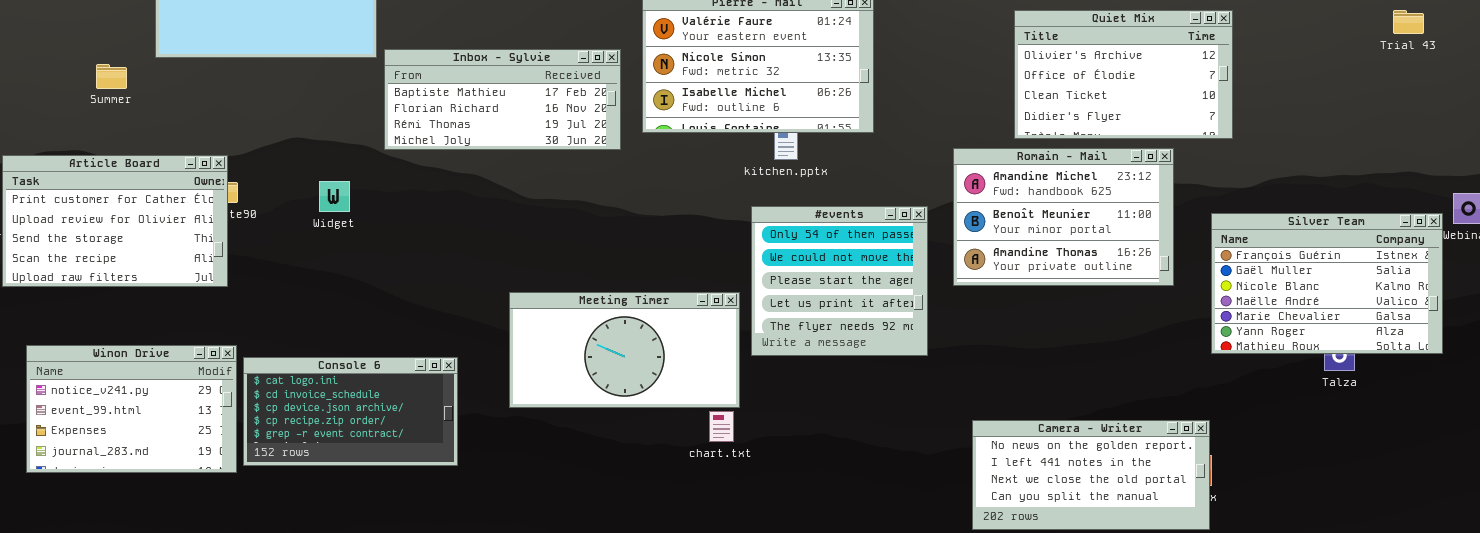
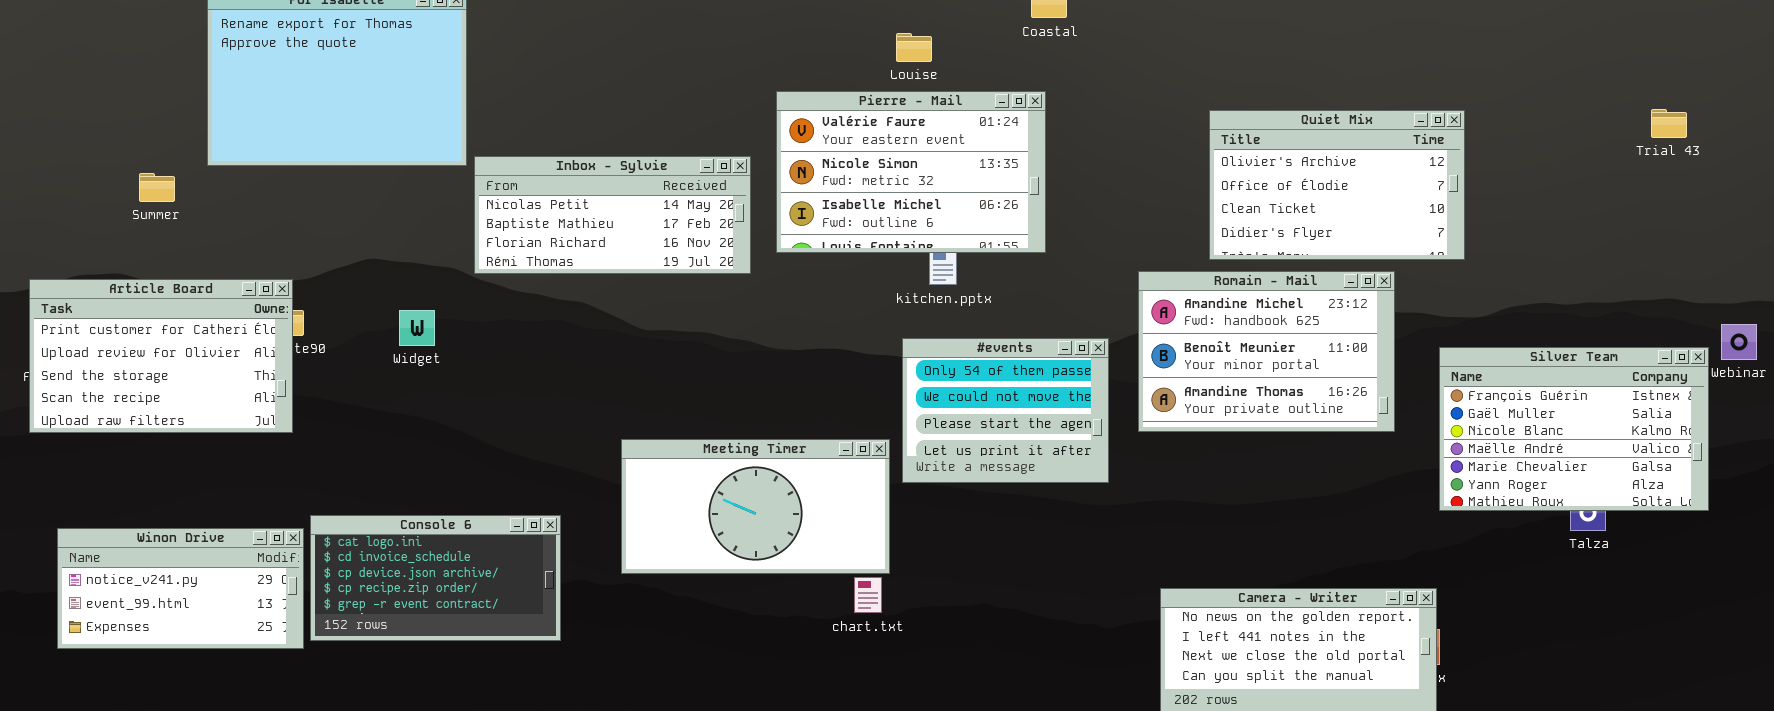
Inbox - Sylvie: [384,49,621,150] -> [474,156,751,274], scrolled up 1 row
#events: [751,206,928,356] -> [902,338,1109,483], resized
Winon Drive: [26,345,237,473] -> [57,528,304,649], resized

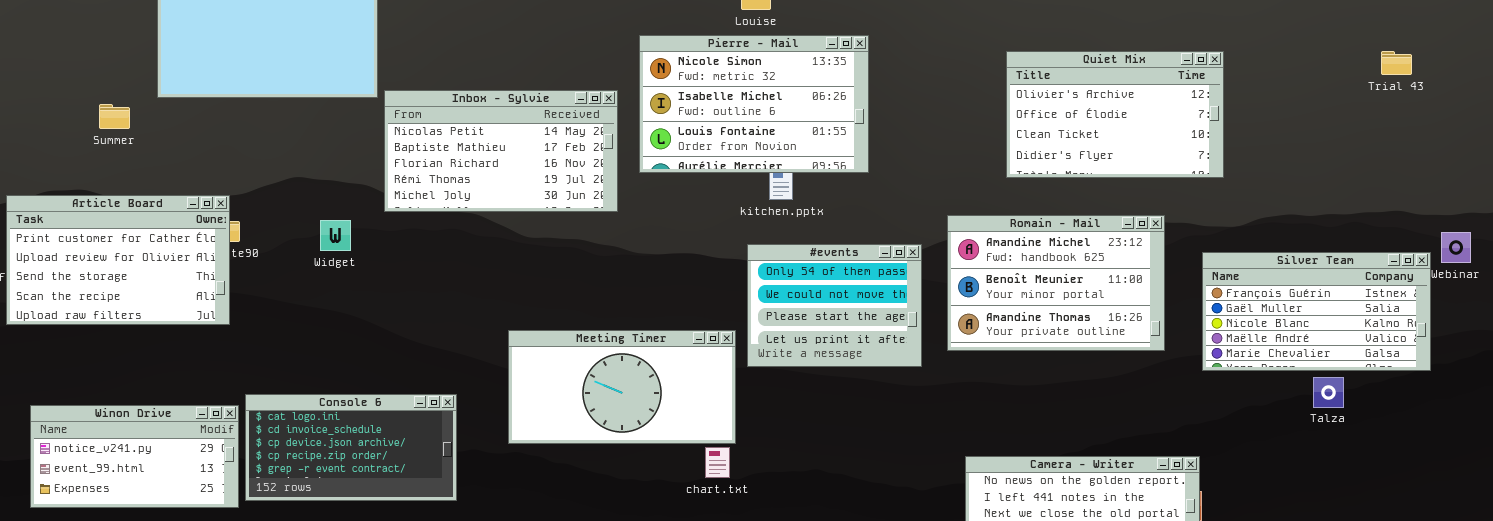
Pierre - Mail: [776,91,1046,253] -> [639,35,869,173], scrolled down 1 row
Inbox - Sylvie: [474,156,751,274] -> [384,90,618,212], resized
Romain - Mail: [1138,271,1395,432] -> [947,215,1165,351], moved
Silver Team: [1439,347,1709,511] -> [1202,252,1431,371], resized

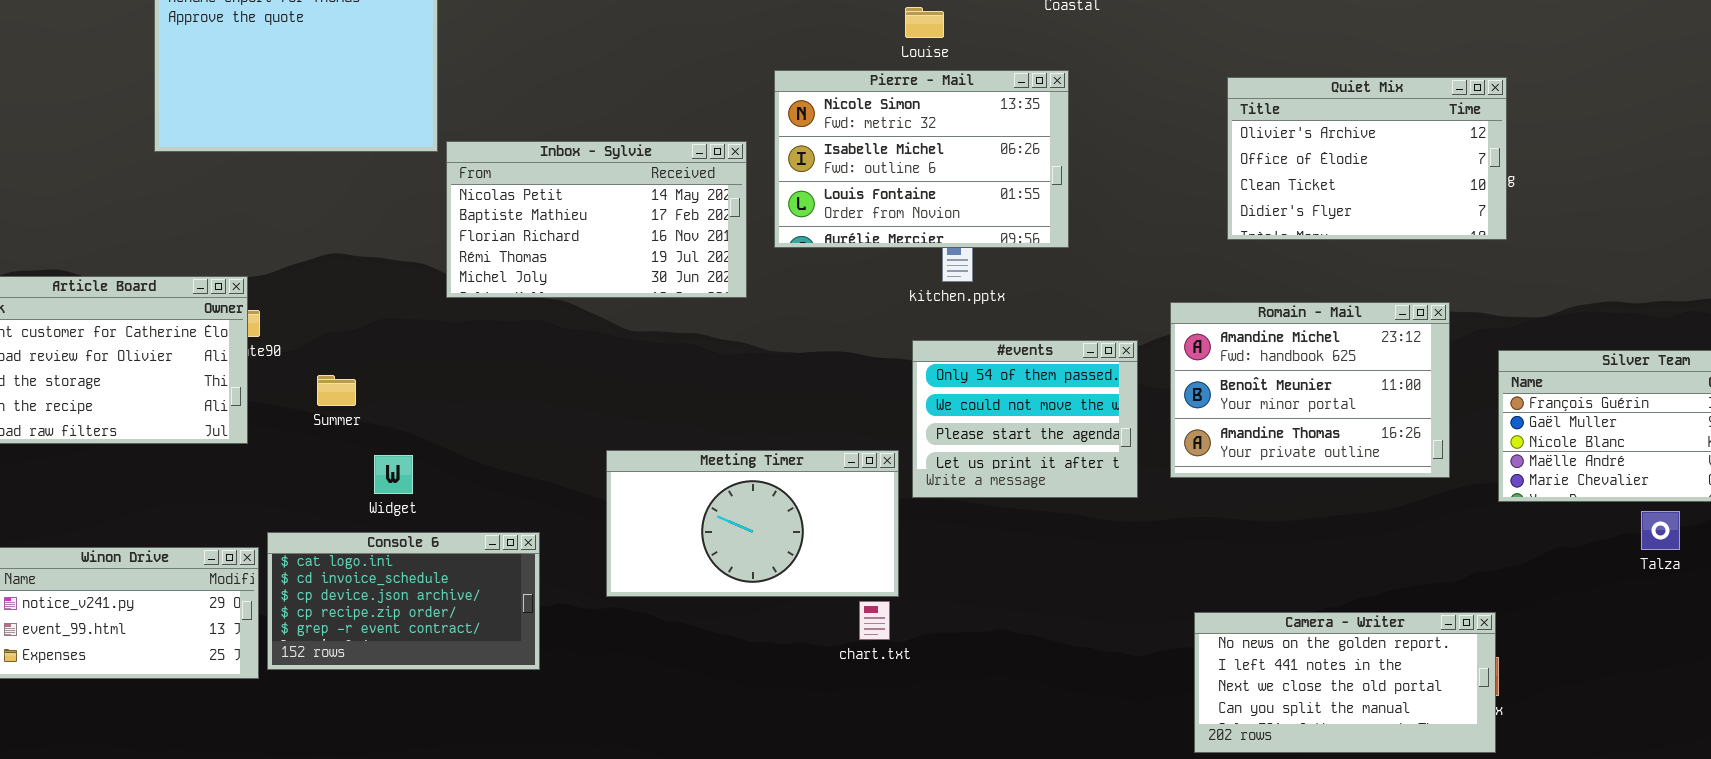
Quiet Mix: [1006,51,1224,178] -> [1227,77,1507,240], moved
Summer: [99,104,130,129] -> [317,375,356,406], moved
Widget: [320,220,351,251] -> [374,455,413,494], moved

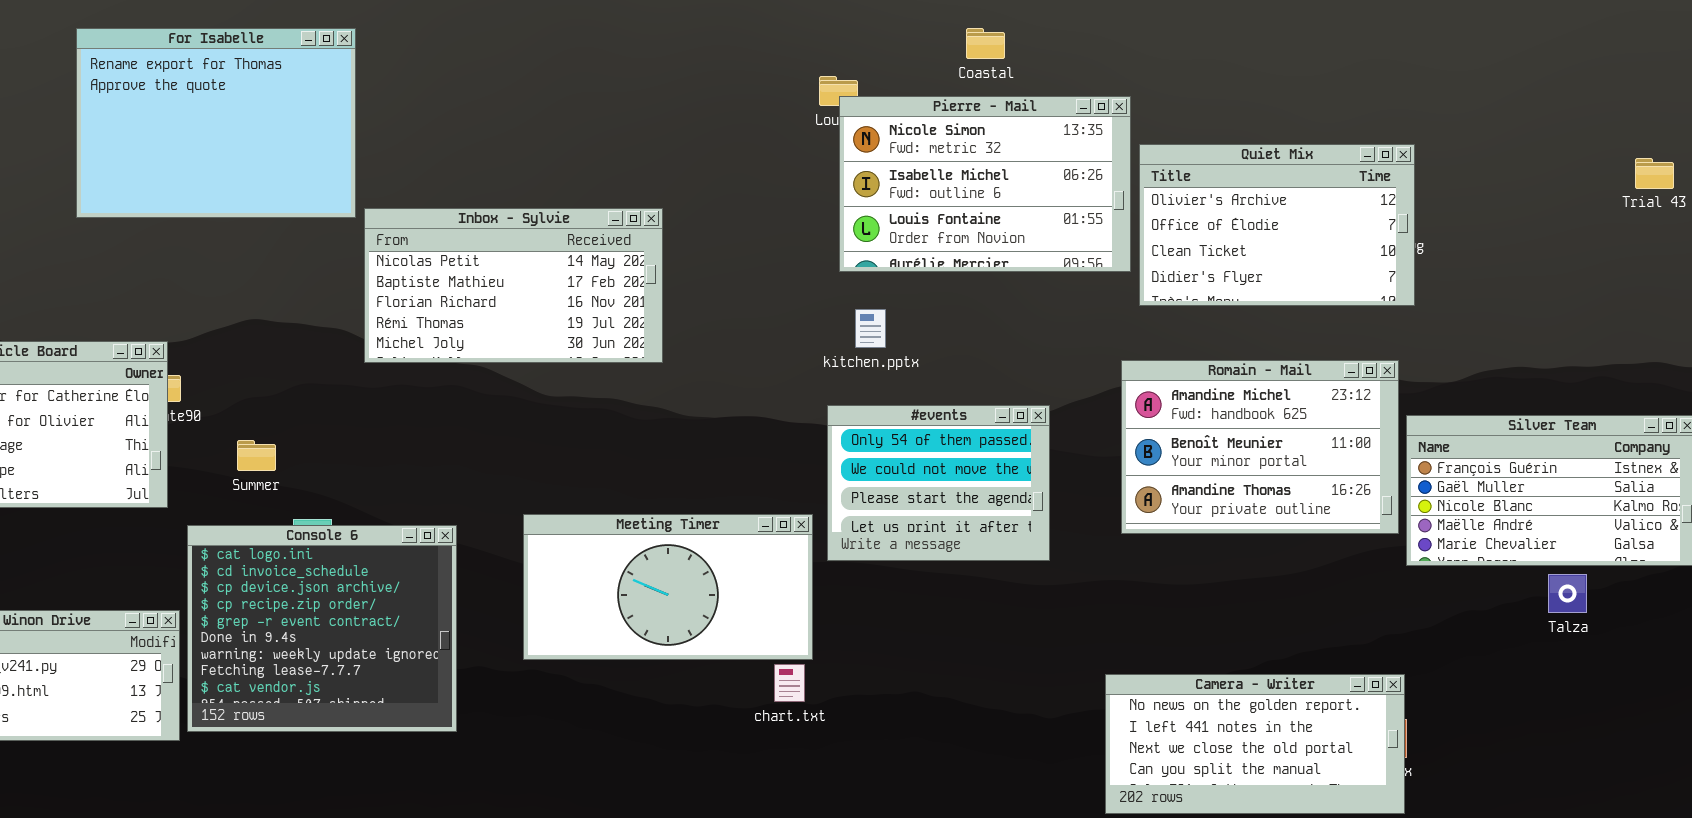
Pierre - Mail: [774,70,1069,248] -> [839,96,1131,272], moved
Romain - Mail: [1170,302,1450,478] -> [1121,360,1399,534], moved
Console 6: [267,532,540,670] -> [187,525,457,732], resized

